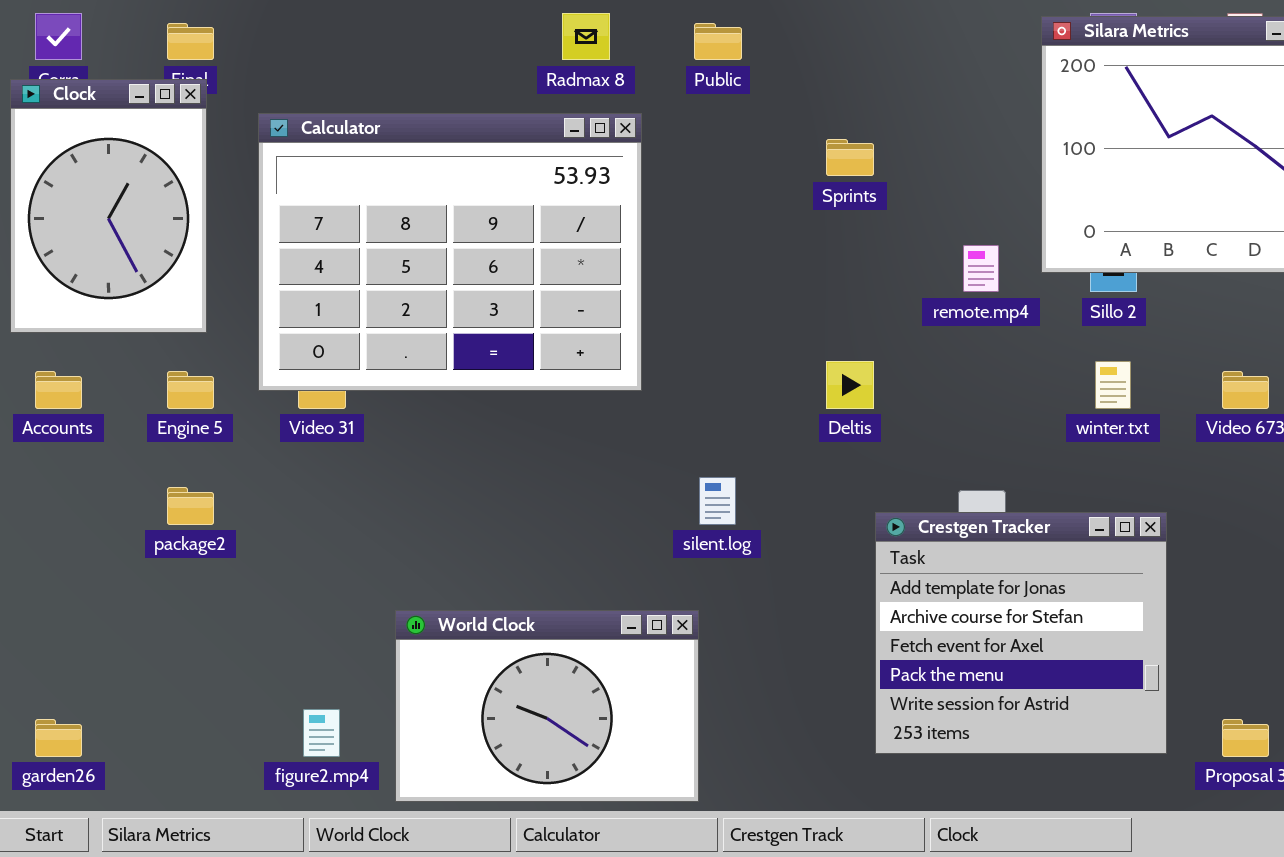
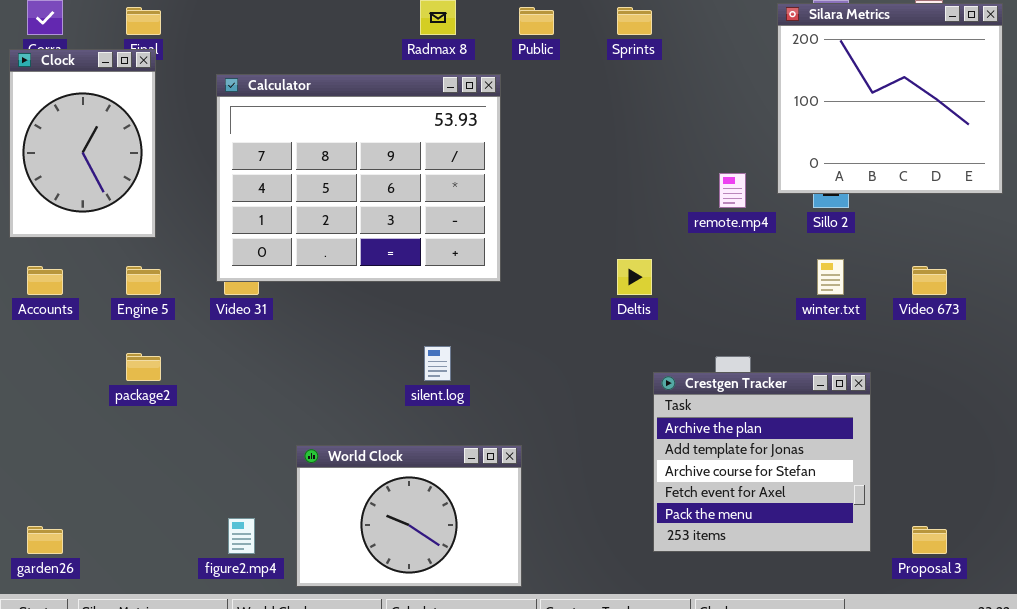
Calculator: [258,113,642,391] -> [216,74,501,282], moved
Sprints: [826,139,874,176] -> [617,7,652,35], moved
silent.log: [699,477,736,525] -> [424,346,451,381], moved
Crestgen Tracker: [875,512,1167,754] -> [653,372,871,552], scrolled up 1 row

